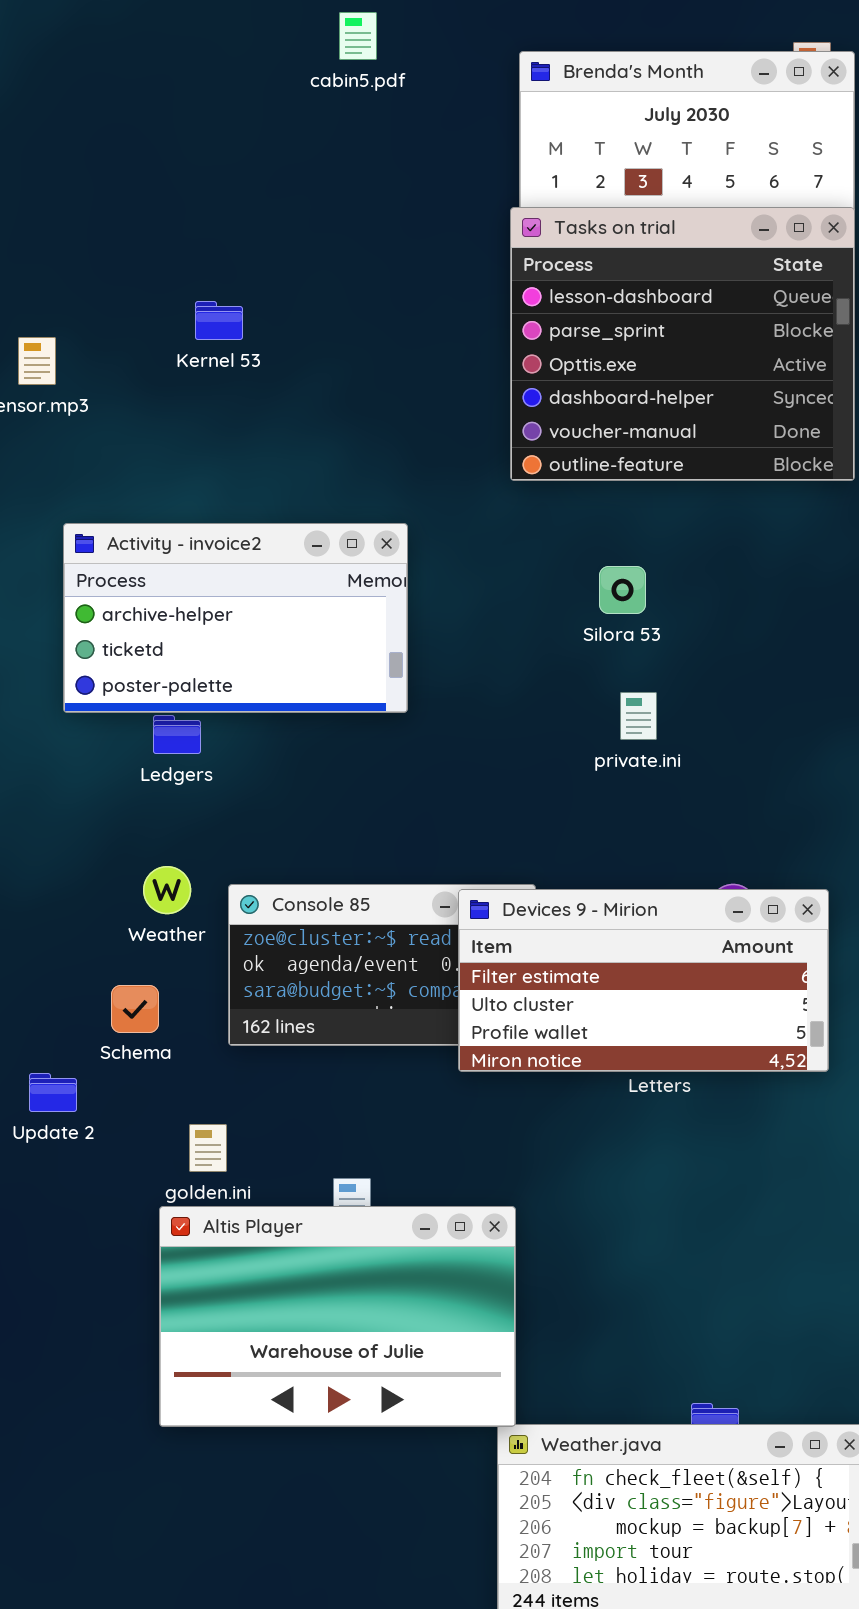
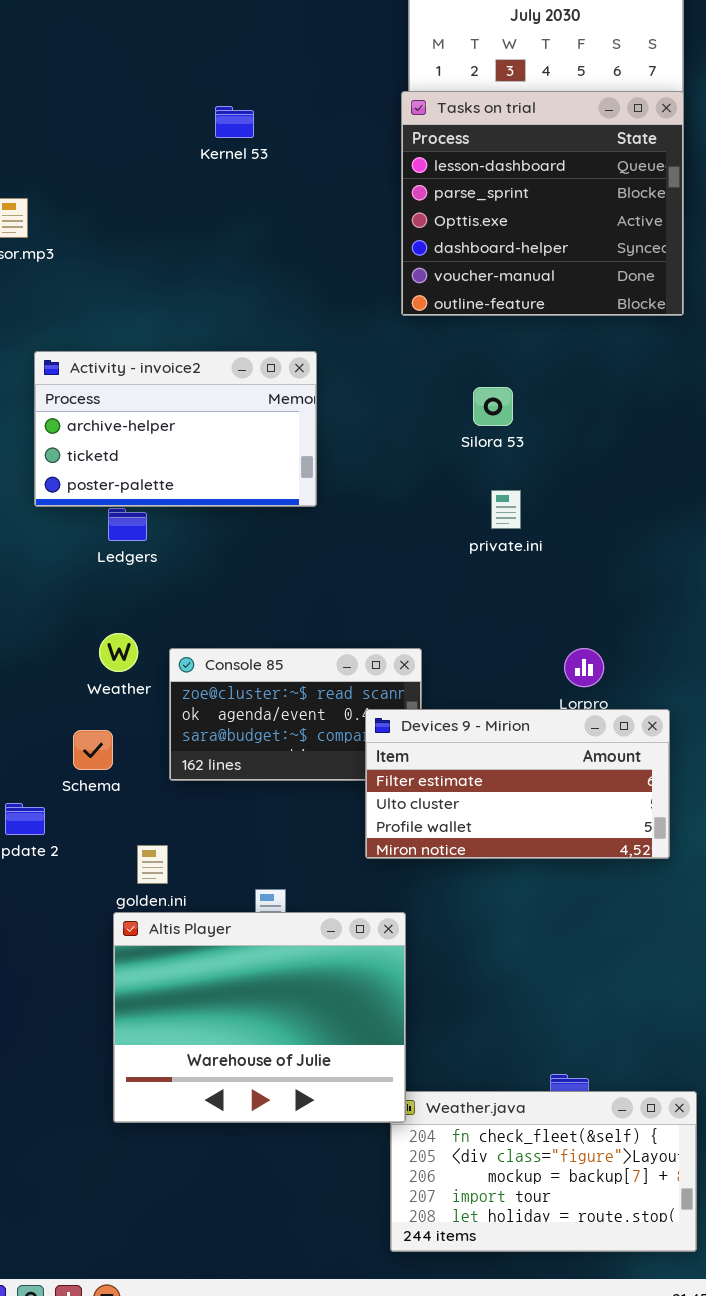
Kernel 53: [195,301,243,340] -> [215,106,254,138], moved
Devices 9 - Mirion: [458,889,829,1072] -> [365,709,670,859], moved
Altis Player: [159,1206,516,1427] -> [113,912,406,1123], resized

